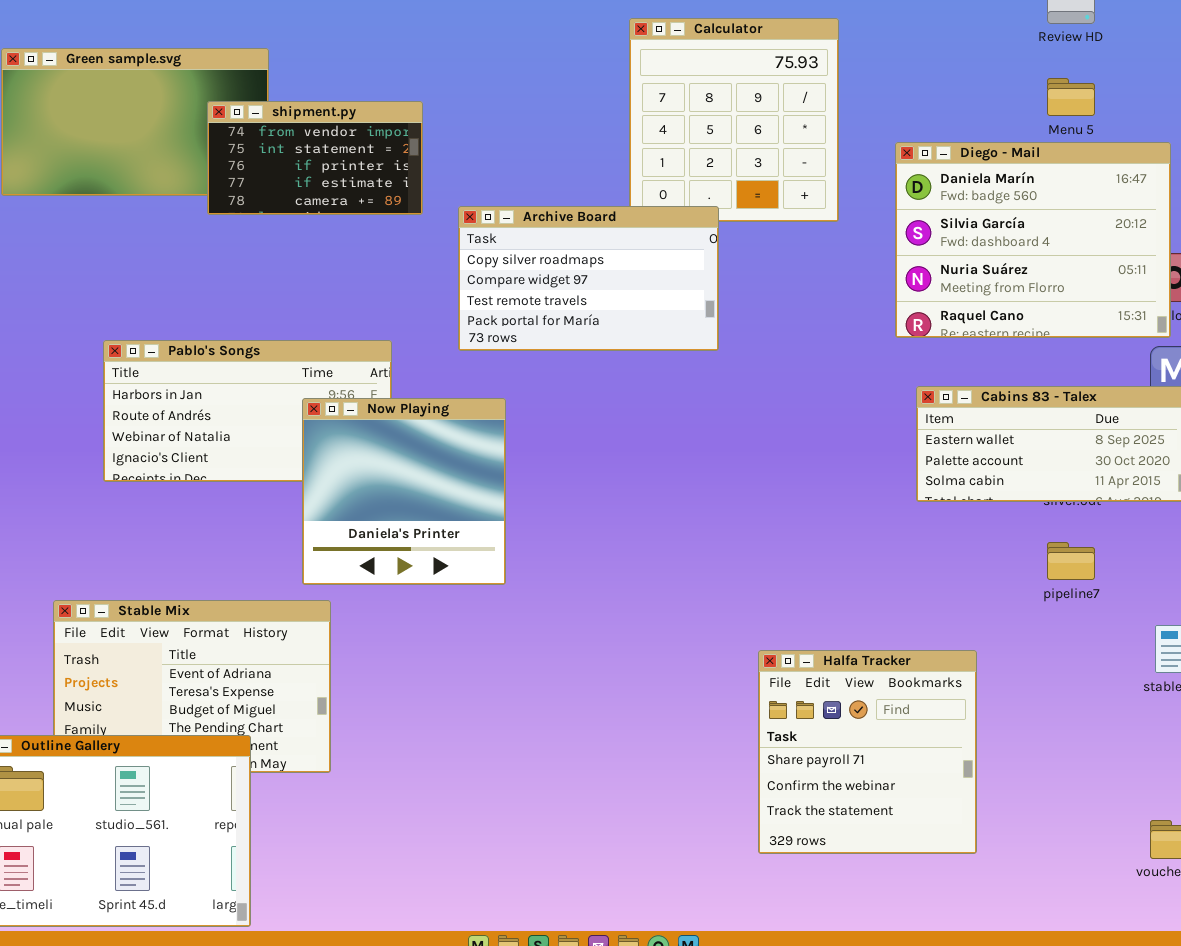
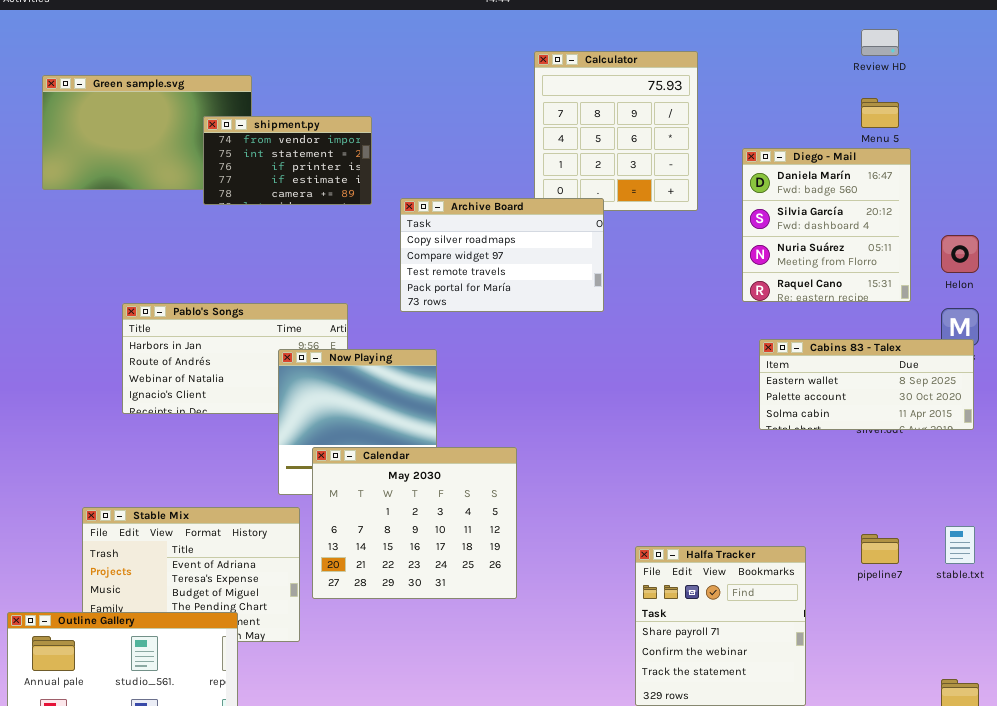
Diego - Mail: [895,142,1171,338] -> [742,148,911,302], resized
Calendar: none -> [312,447,517,599], opened
pipeline7: [1047,542,1095,580] -> [861,534,899,564], moved

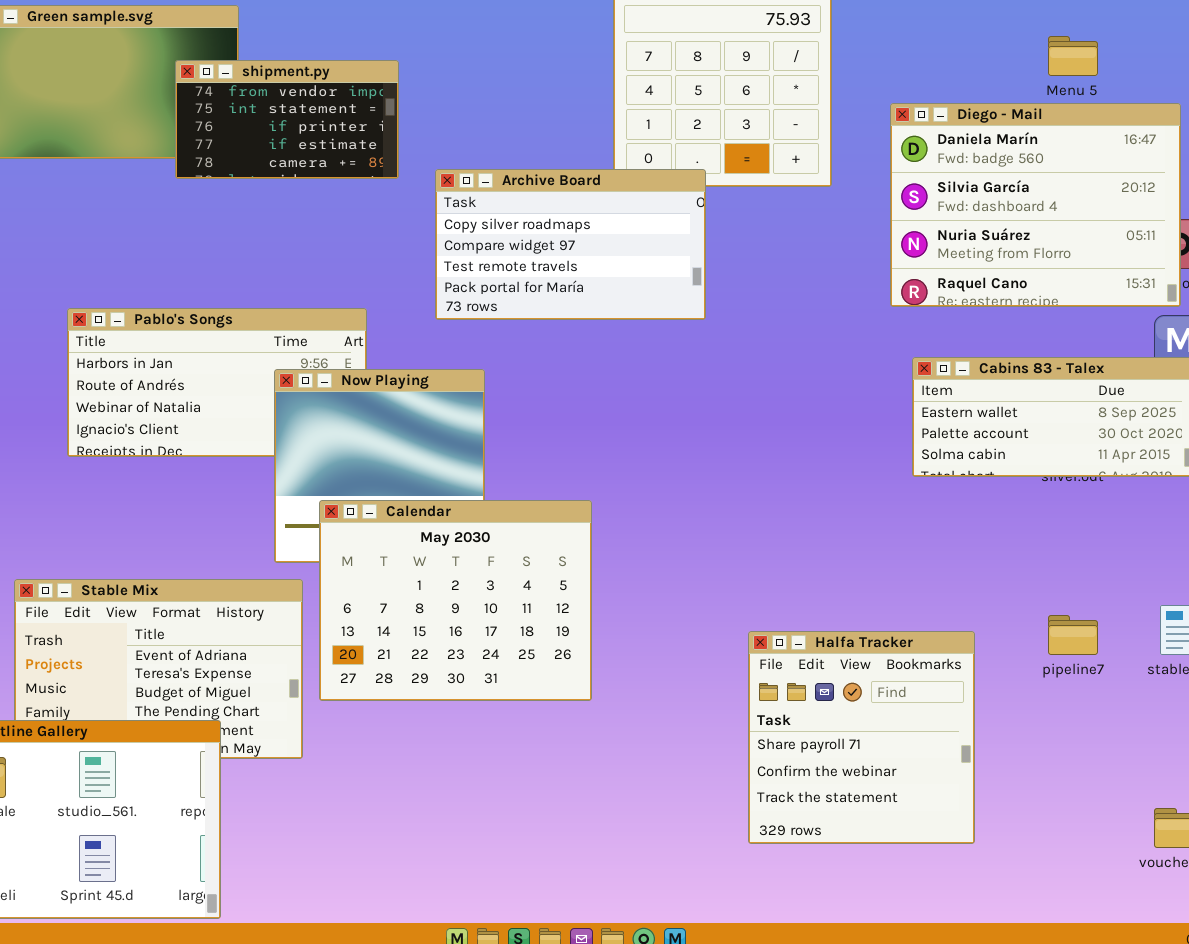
Diego - Mail: [742,148,911,302] -> [890,103,1181,307], resized

